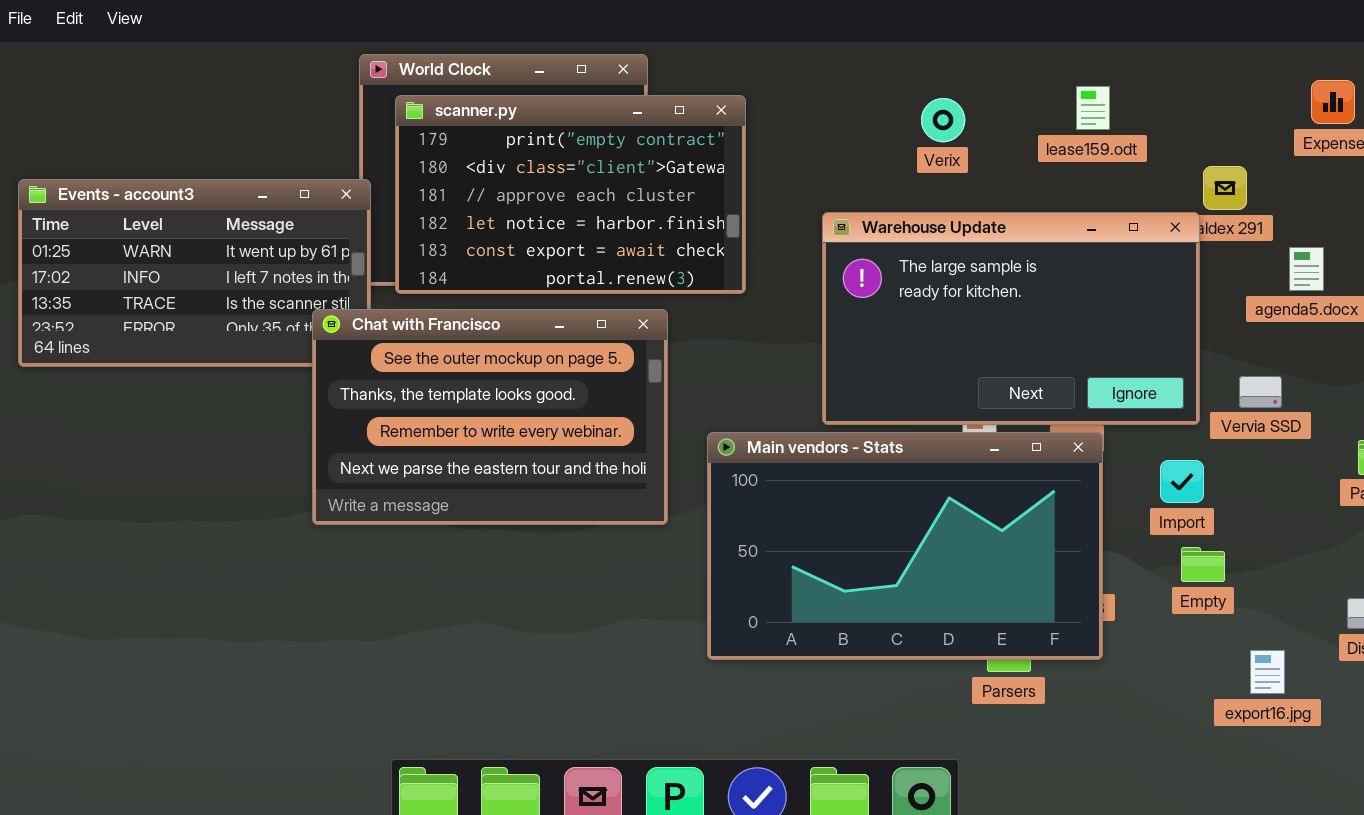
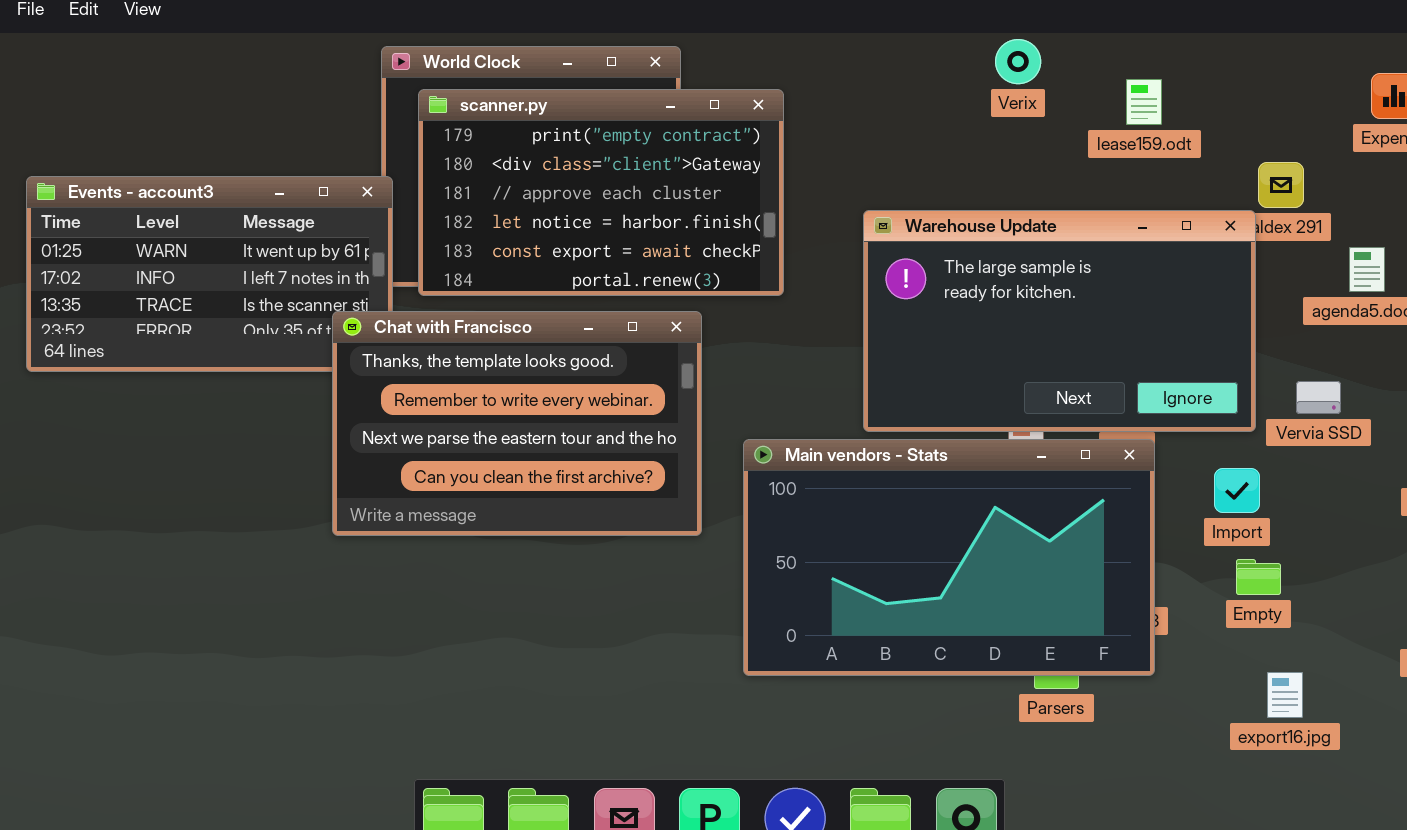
Verix: [921,98,965,142] -> [995,39,1041,84], moved
Chat with Francisco: [312,309,668,525] -> [332,311,702,536], scrolled down 1 row
export16.jpg: [1250,650,1285,694] -> [1267,672,1303,718], moved

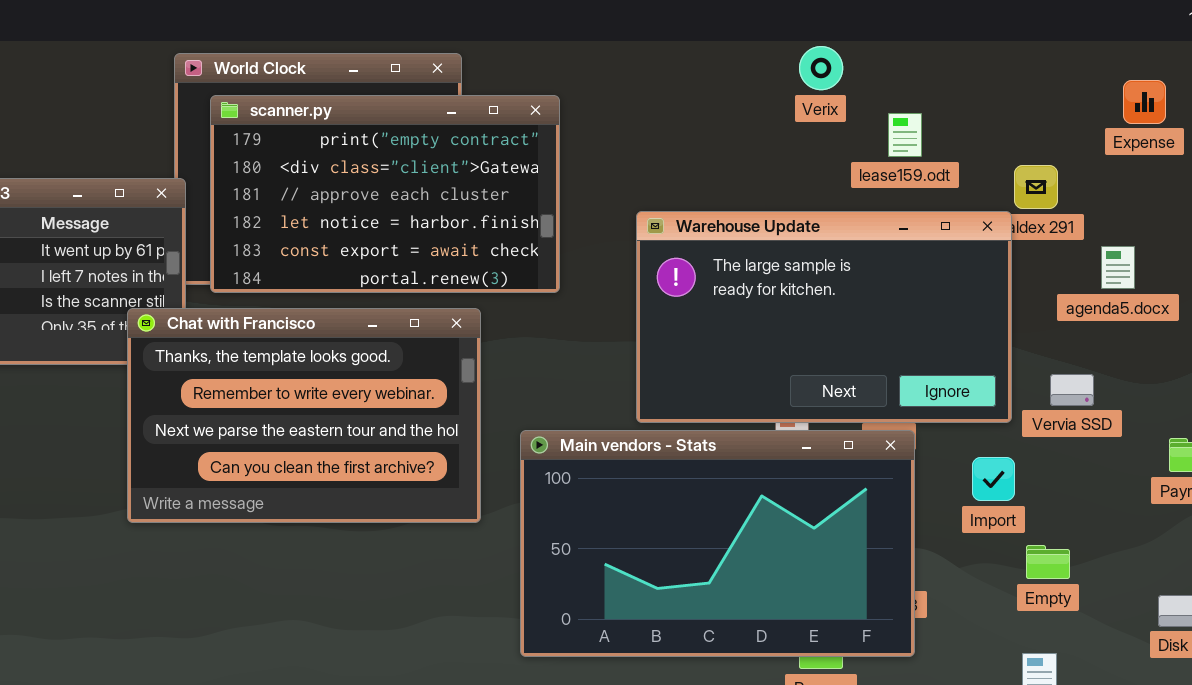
Verix: [995,39,1041,84] -> [799,46,843,90], moved
lease159.odt: [1126,79,1162,125] -> [888,113,922,157], moved
Empty: [1236,559,1281,595] -> [1026,545,1070,579], moved

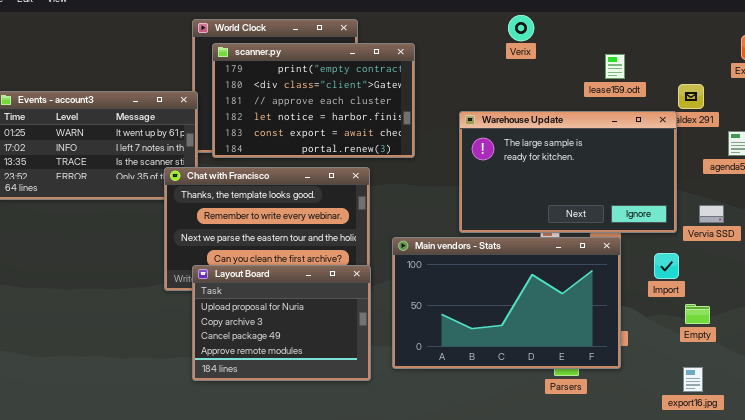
Verix: [799,46,843,90] -> [508,15,534,41], moved
Layout Board: none -> [192,265,371,381], opened

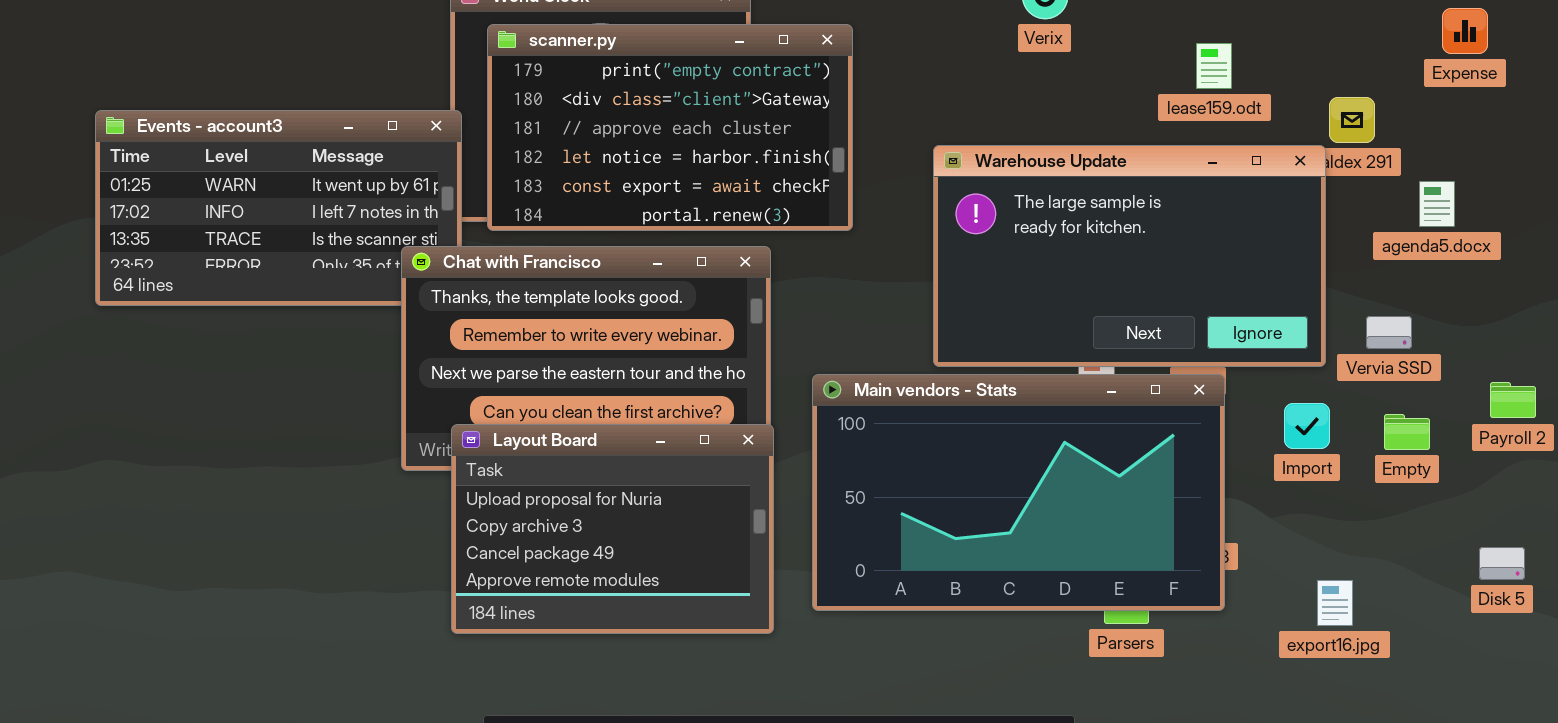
Empty: [685,304,710,324] -> [1384,414,1430,450], moved
export16.jpg: [683,367,703,392] -> [1317,580,1353,626], moved

